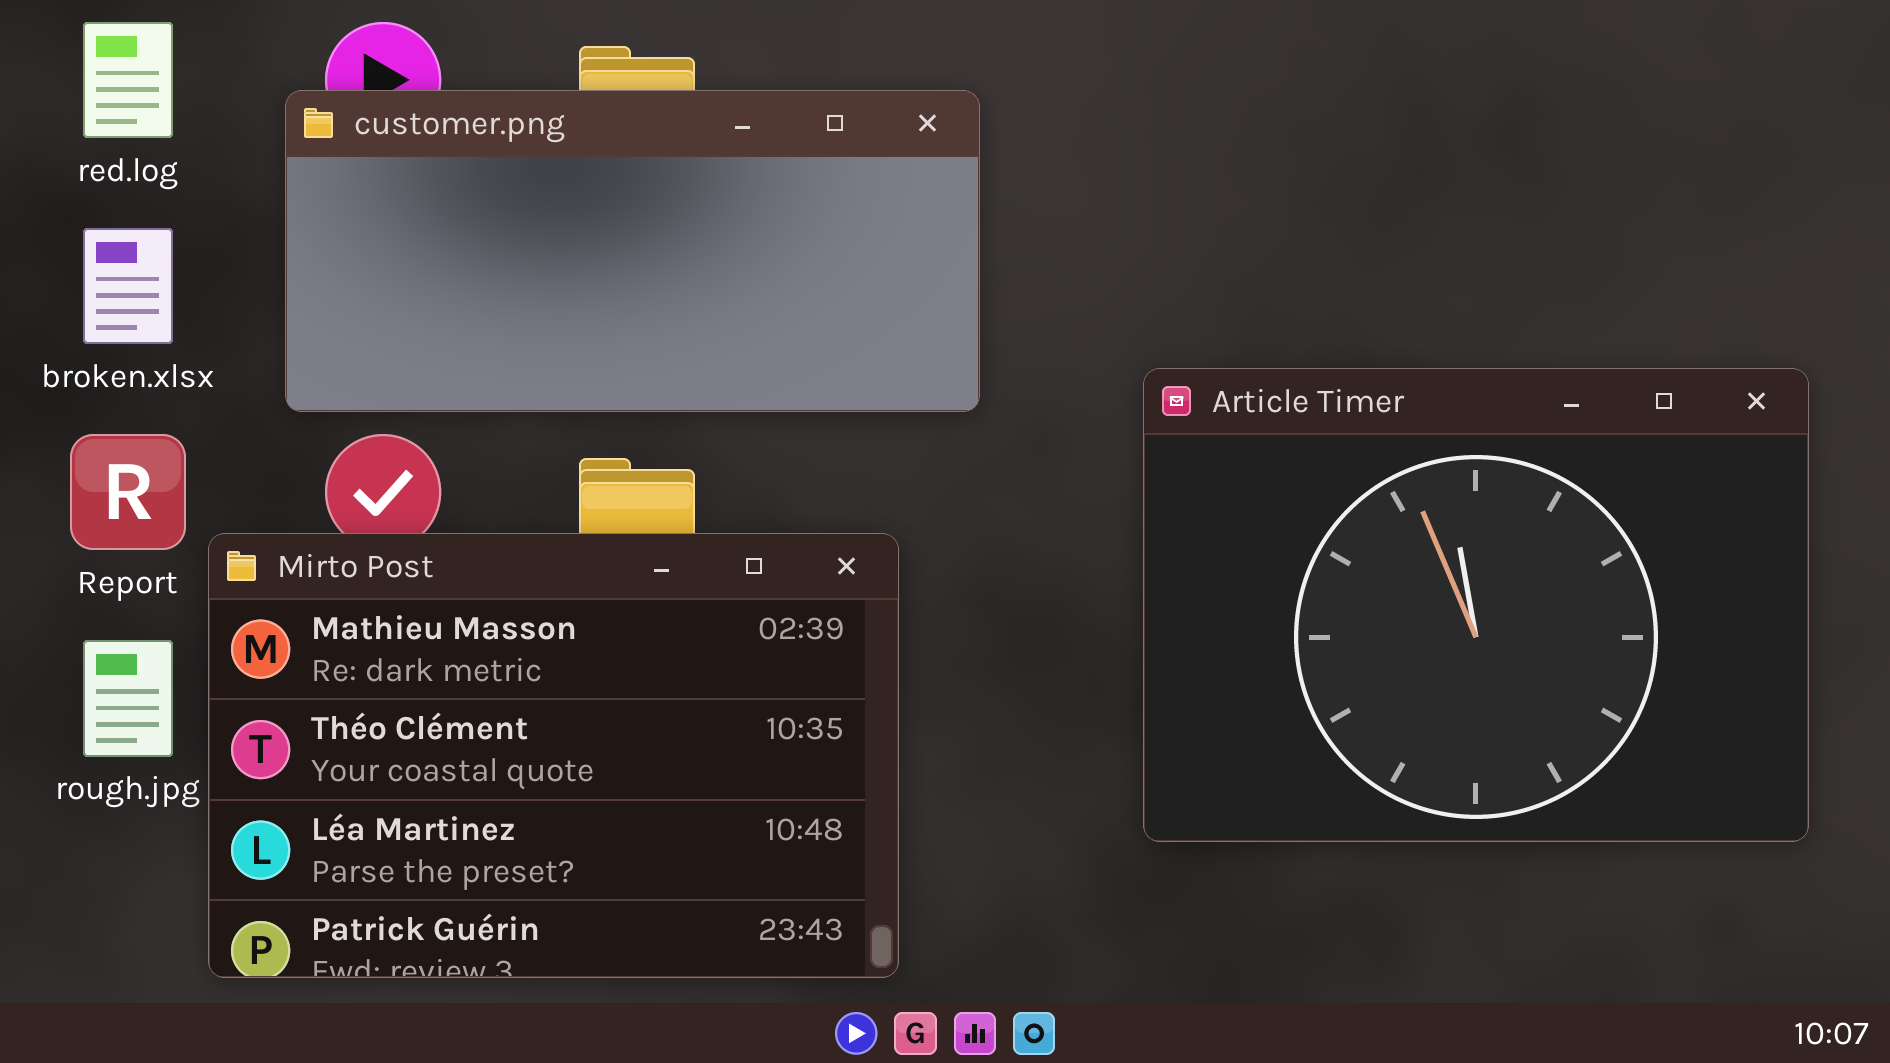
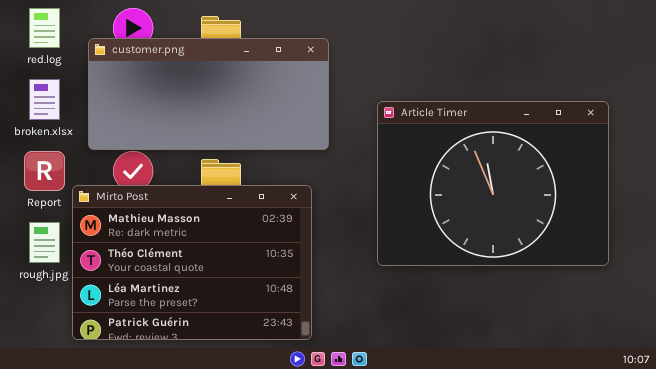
customer.png: [285,90,980,412] -> [88,38,329,150], moved
Article Timer: [1143,368,1809,842] -> [377,101,609,266], moved

